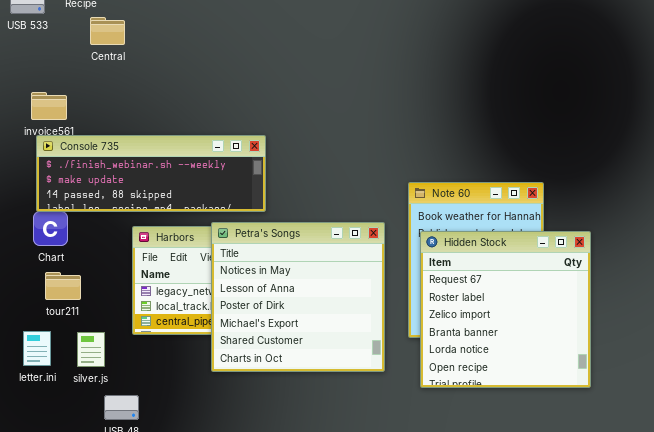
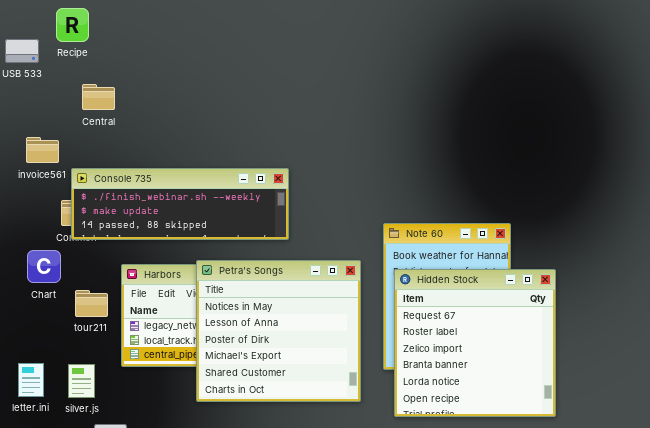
Central: [90,17,125,45] -> [82,84,115,110], moved
Console 735: [36,135,266,212] -> [71,168,289,240], moved
tour211: [45,272,81,300] -> [75,290,108,317], moved

